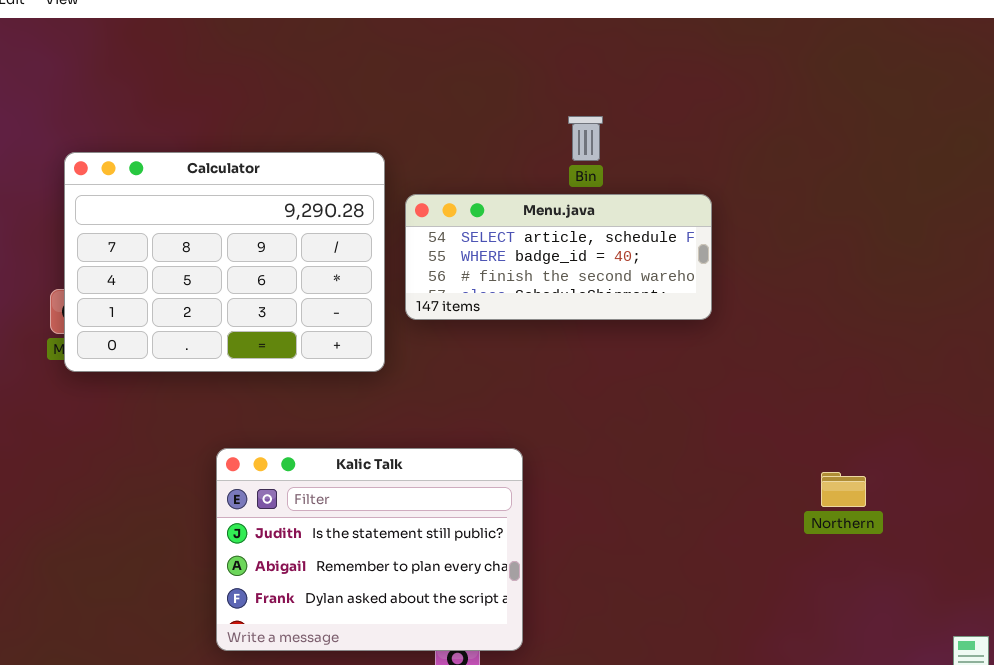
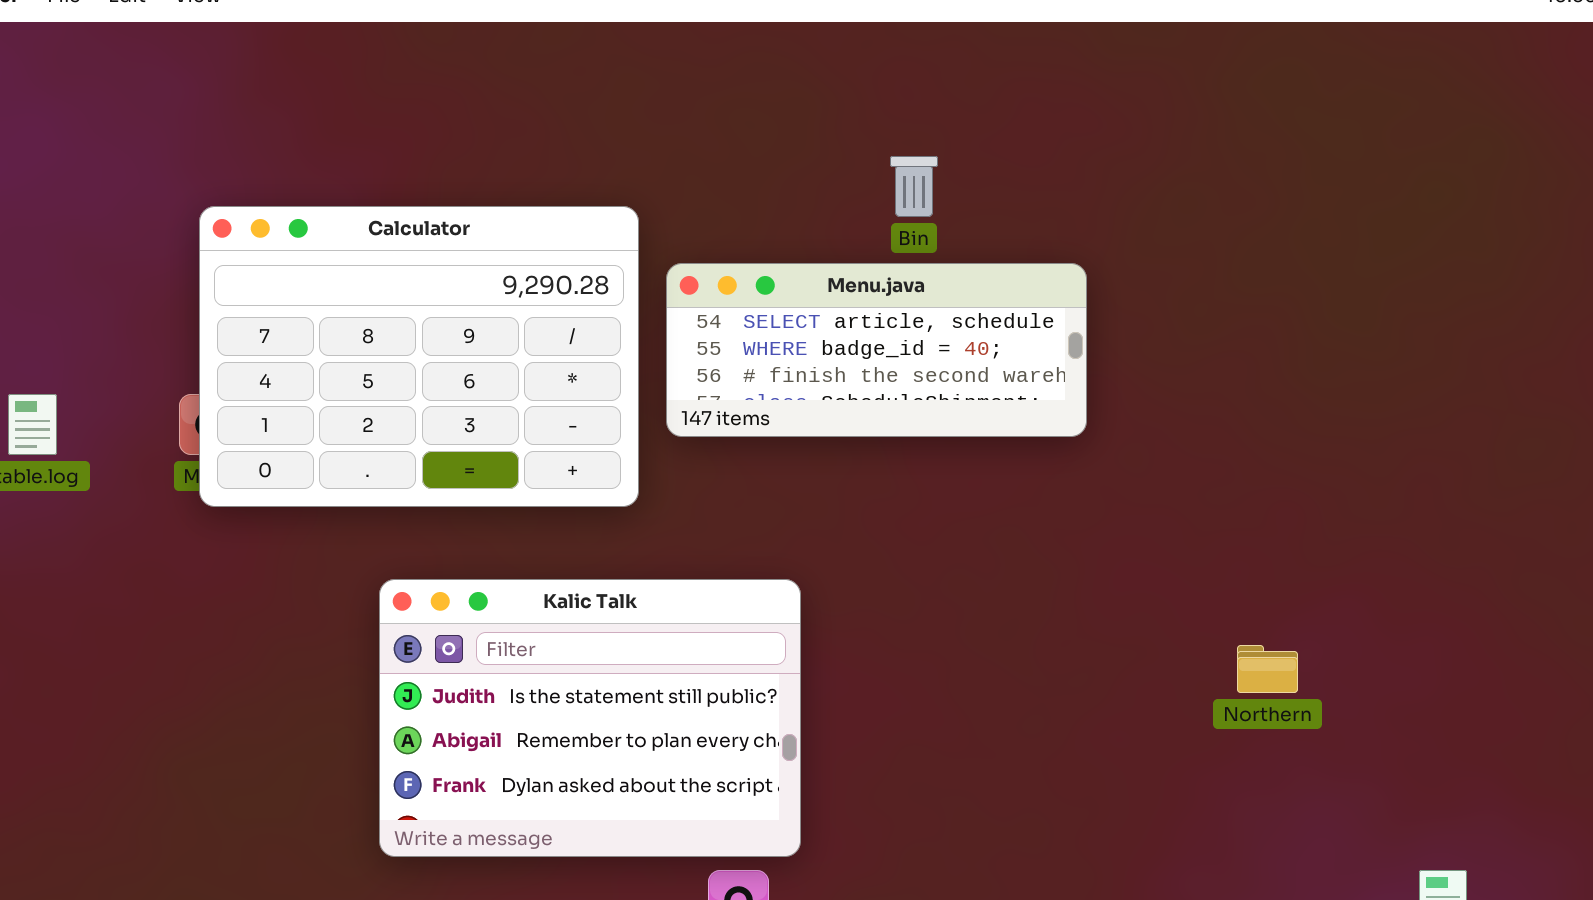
Kalic Talk: [216,448,523,651] -> [379,579,801,857], moved

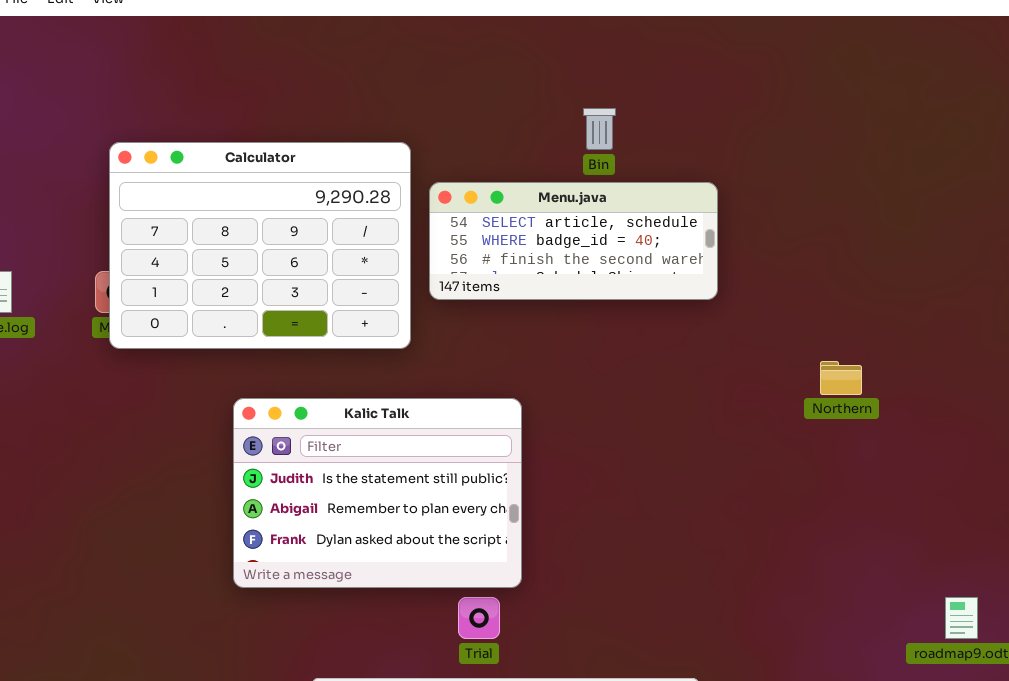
Northern: [1237,645,1298,693] -> [820,361,862,395], moved

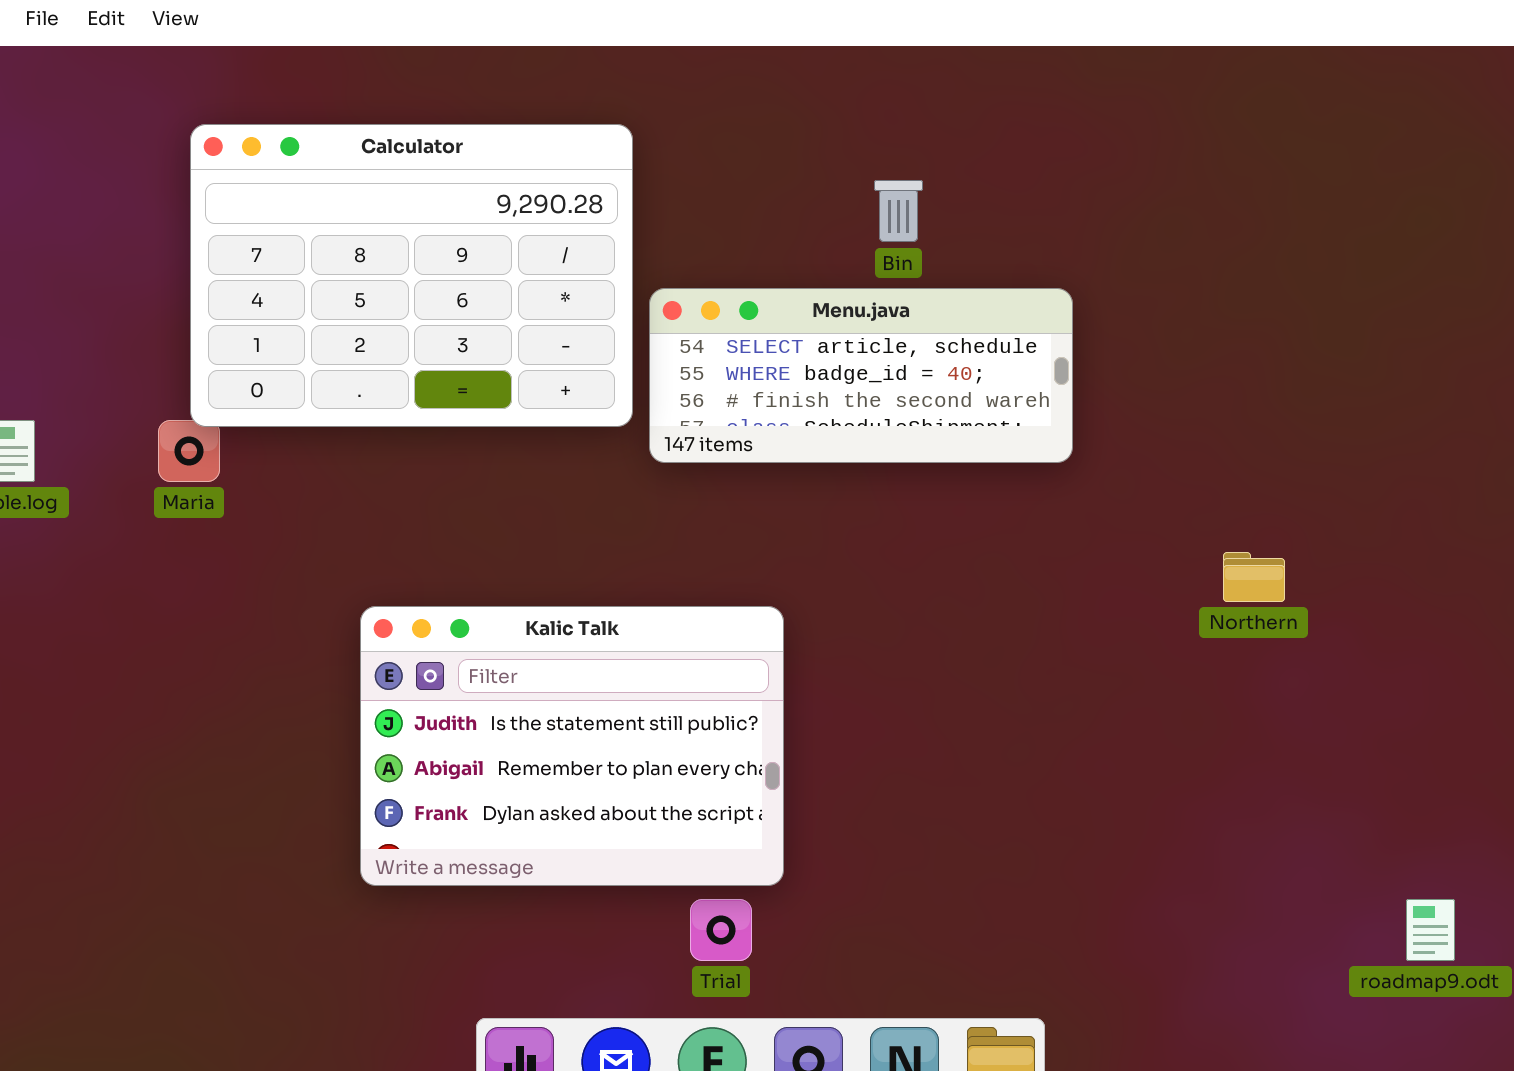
Calculator: [109,142,411,349] -> [190,124,633,427], moved

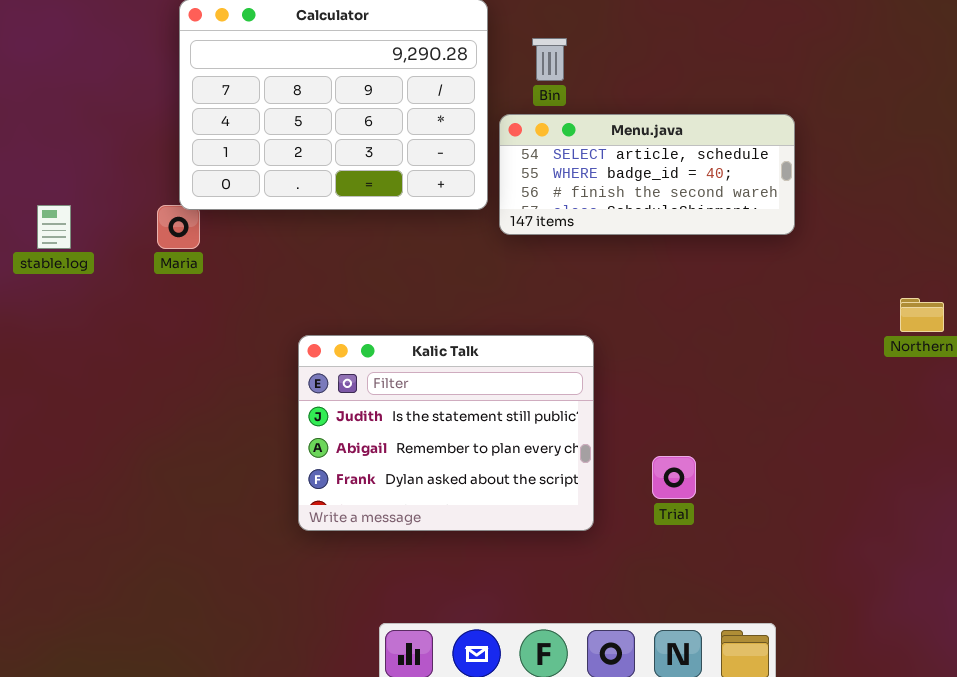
Bin: [874,180,923,242] -> [532,38,567,81], moved
Trial: [690,899,752,961] -> [652,456,696,499], moved

